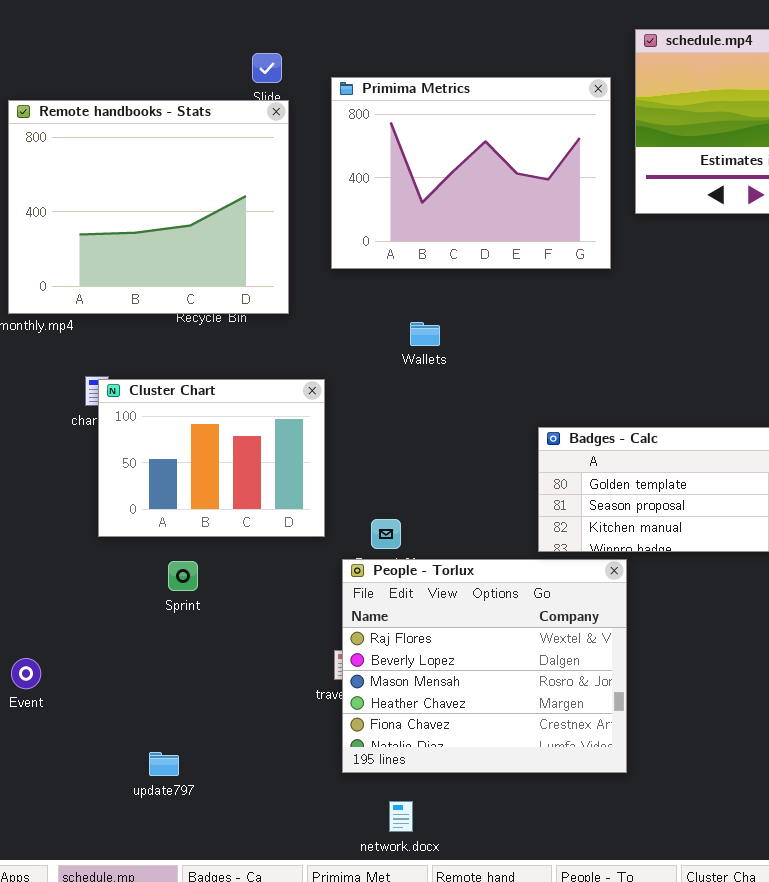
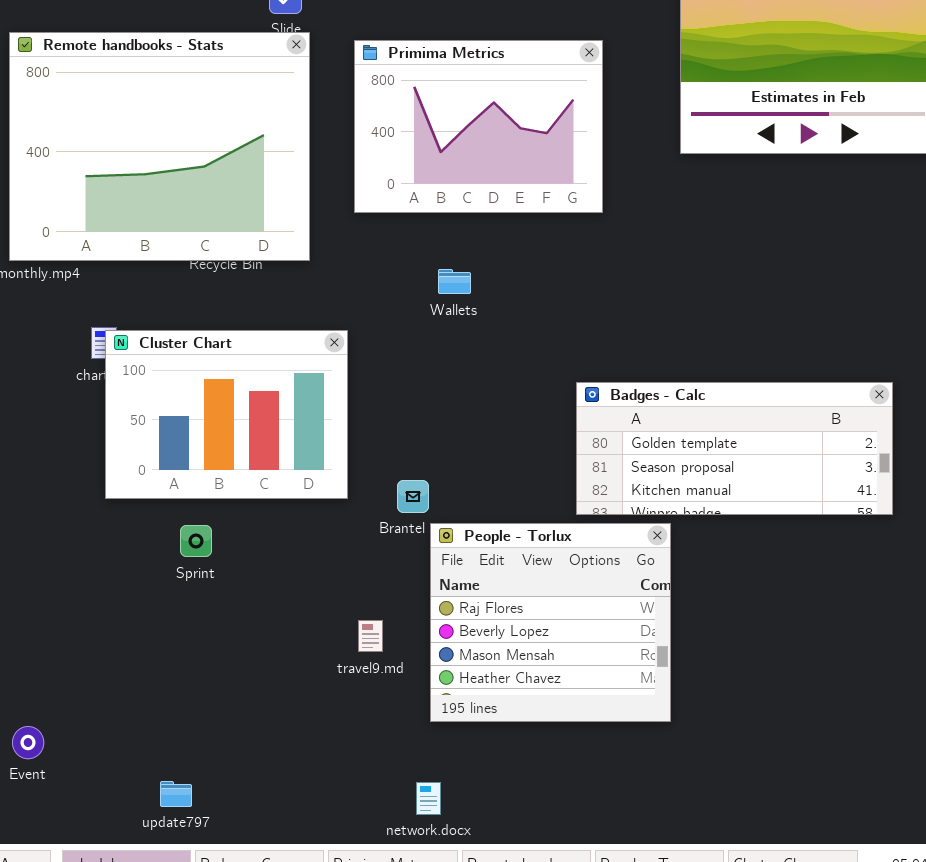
Primima Metrics: [331,77,611,269] -> [354,40,603,213], resized
People - Torlux: [342,559,627,773] -> [430,523,671,722], resized
Event: [11,658,41,689] -> [12,726,44,759], moved
update797: [149,752,179,776] -> [160,781,192,807], moved

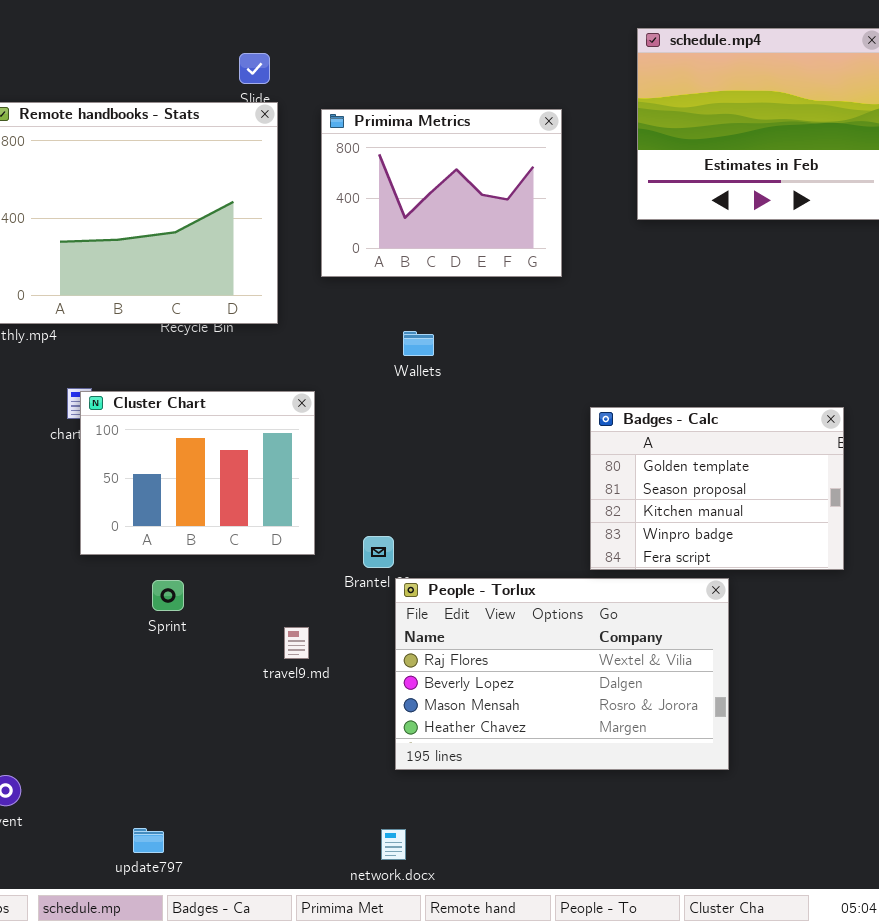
Badges - Calc: [576,382,893,515] -> [590,407,844,570], resized
People - Torlux: [430,523,671,722] -> [395,578,729,770], resized
travel9.md: [358,620,383,652] -> [284,627,309,659], moved

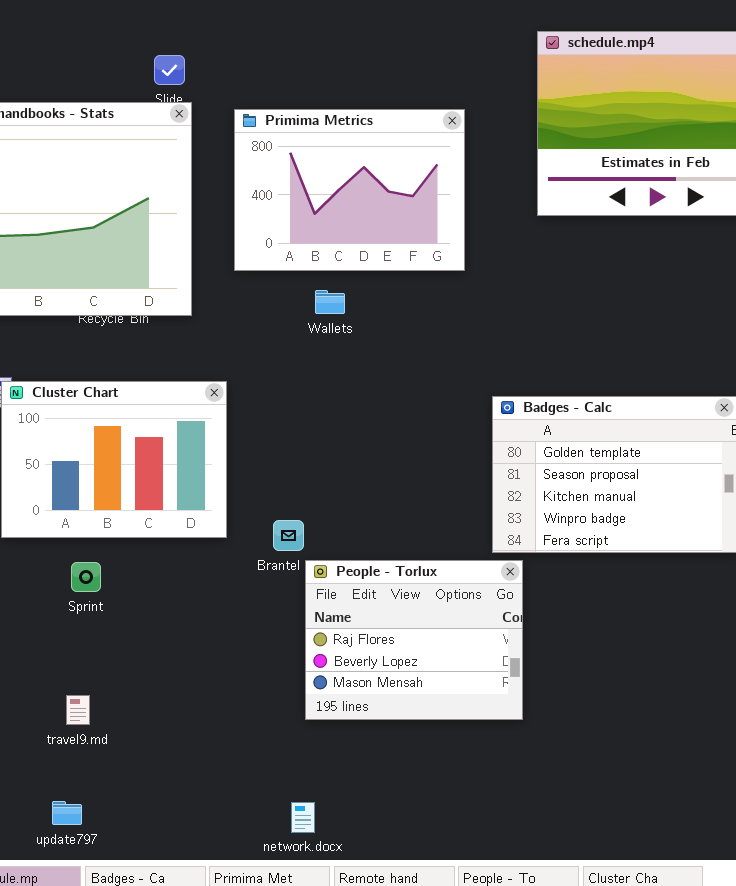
Wallets: [403,331,434,356] -> [315,290,345,314], moved
People - Torlux: [395,578,729,770] -> [305,560,523,720], resized
travel9.md: [284,627,309,659] -> [66,695,90,725], moved

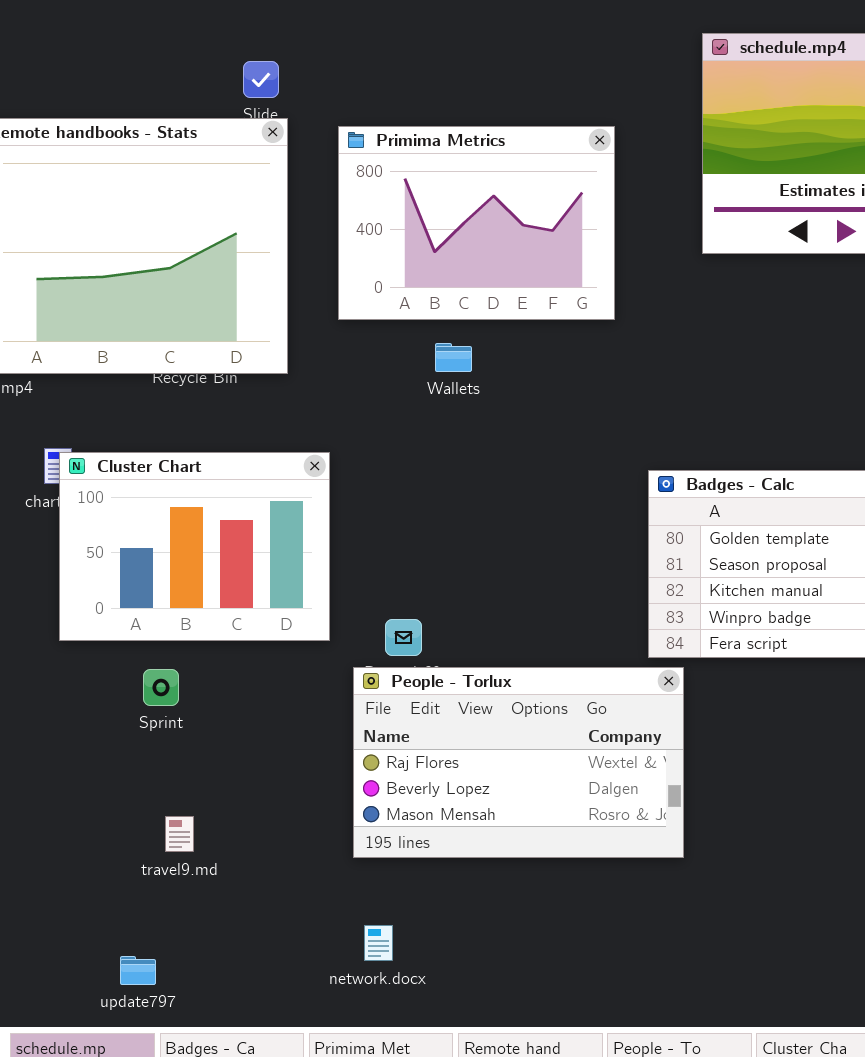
People - Torlux: [305,560,523,720] -> [353,667,684,858], resized
travel9.md: [66,695,90,725] -> [165,816,194,852], moved
network.docx: [291,802,315,833] -> [364,925,393,961], moved

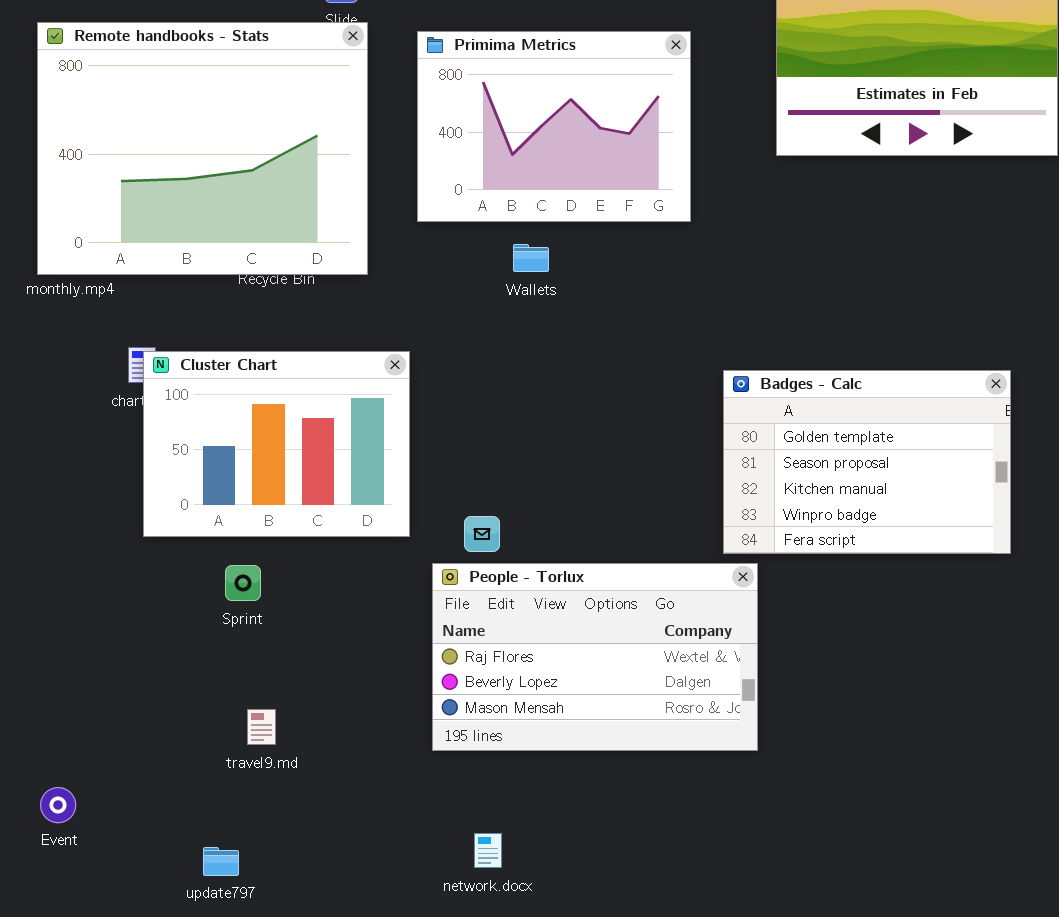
network.docx: [364,925,393,961] -> [474,833,502,868], moved

